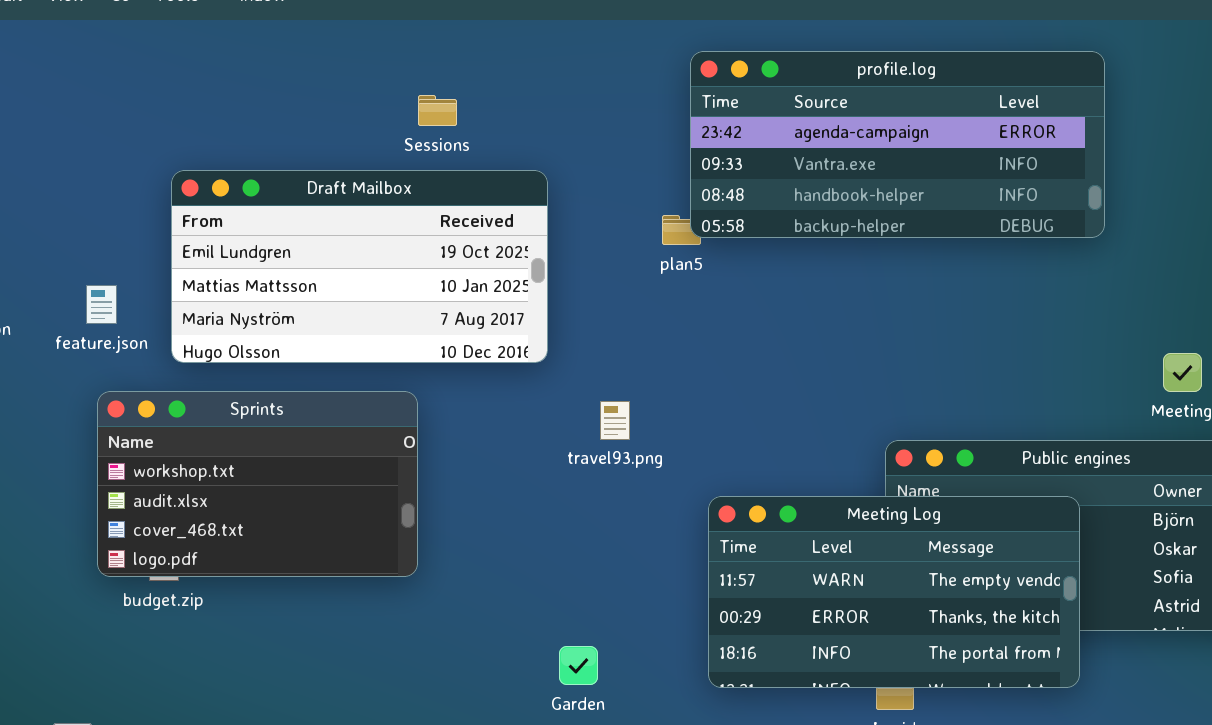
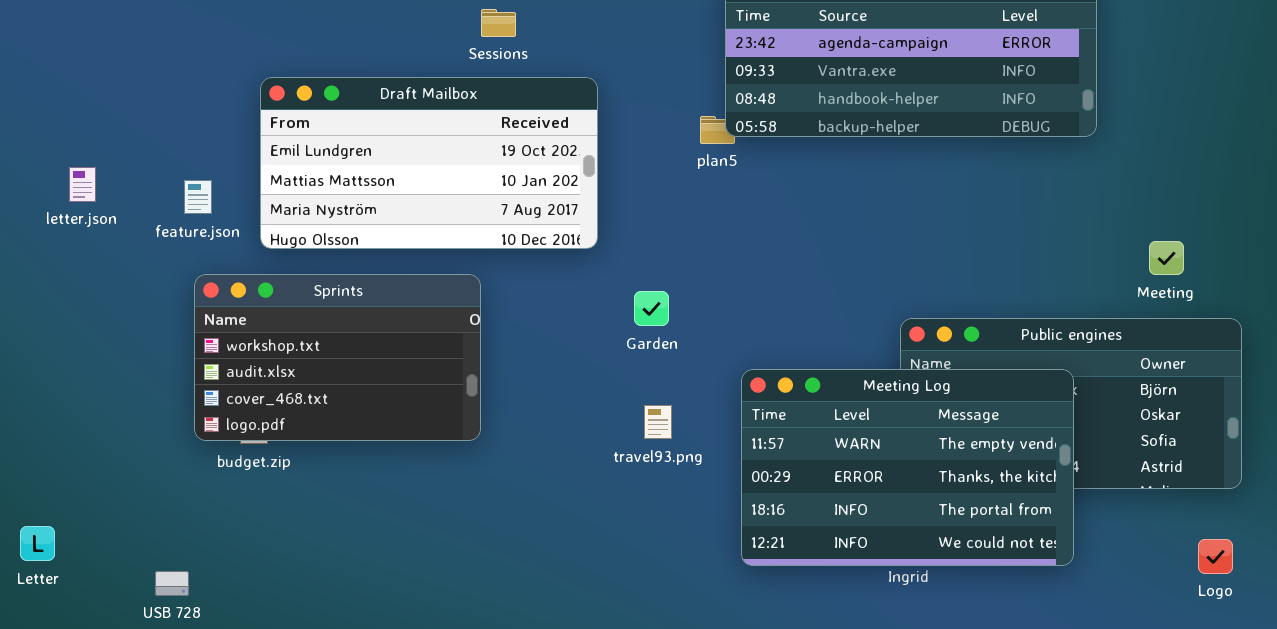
travel93.png: [600,401,630,440] -> [644,405,672,439], moved
Meeting Log: [708,496,1080,688] -> [741,369,1074,566], resized
Garden: [559,646,598,685] -> [634,291,669,326], moved

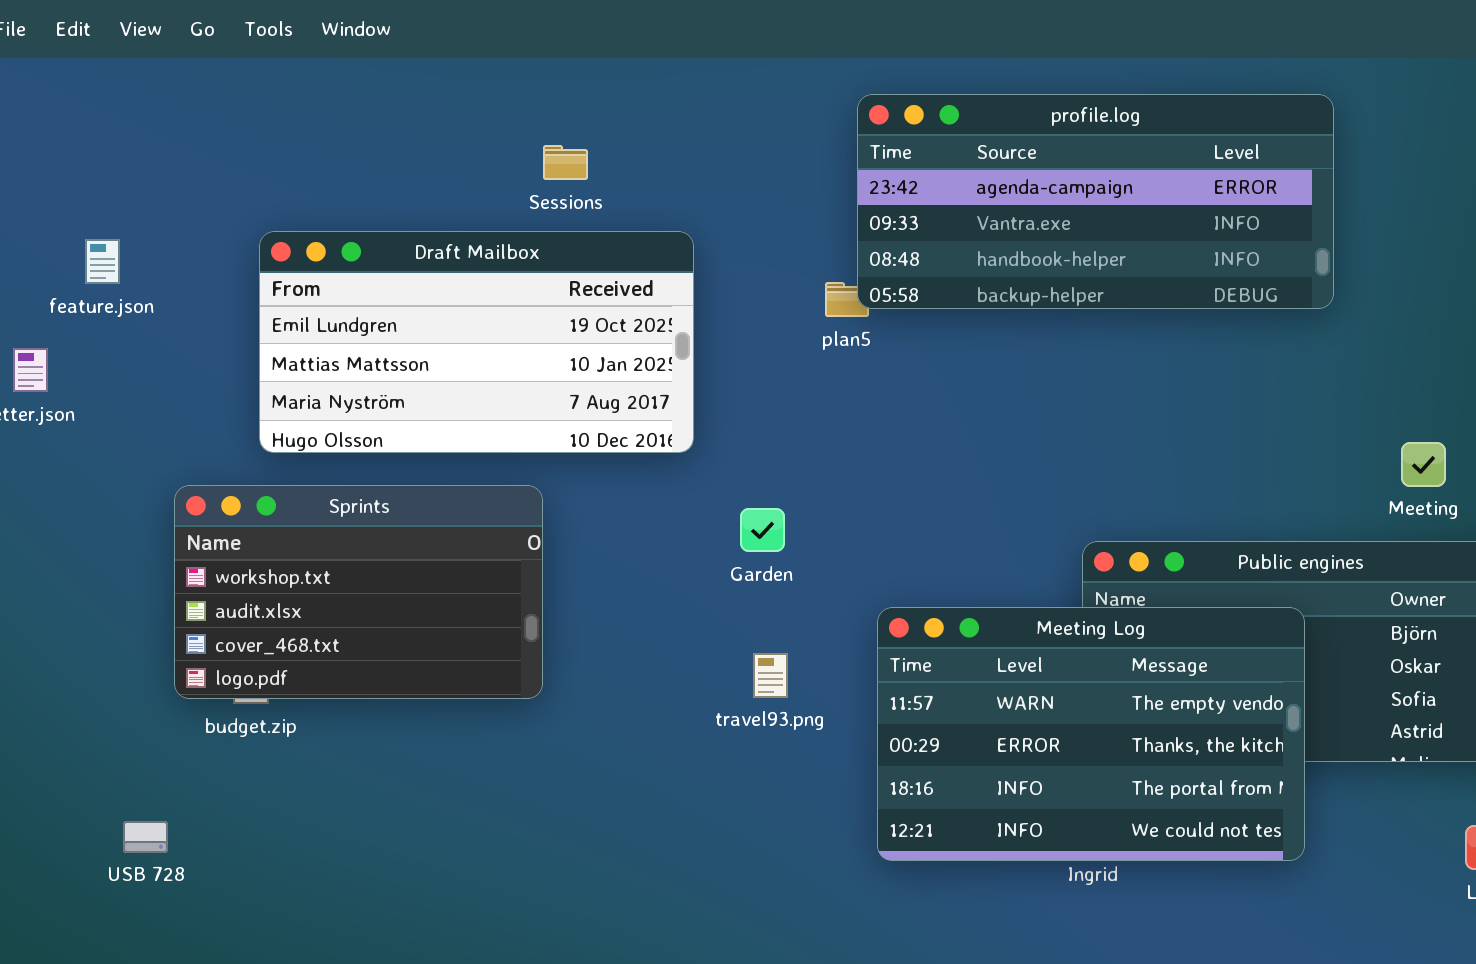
feature.json: [184,180,212,214] -> [85,239,120,284], moved
USB 728: [155,571,189,596] -> [123,821,168,853], moved

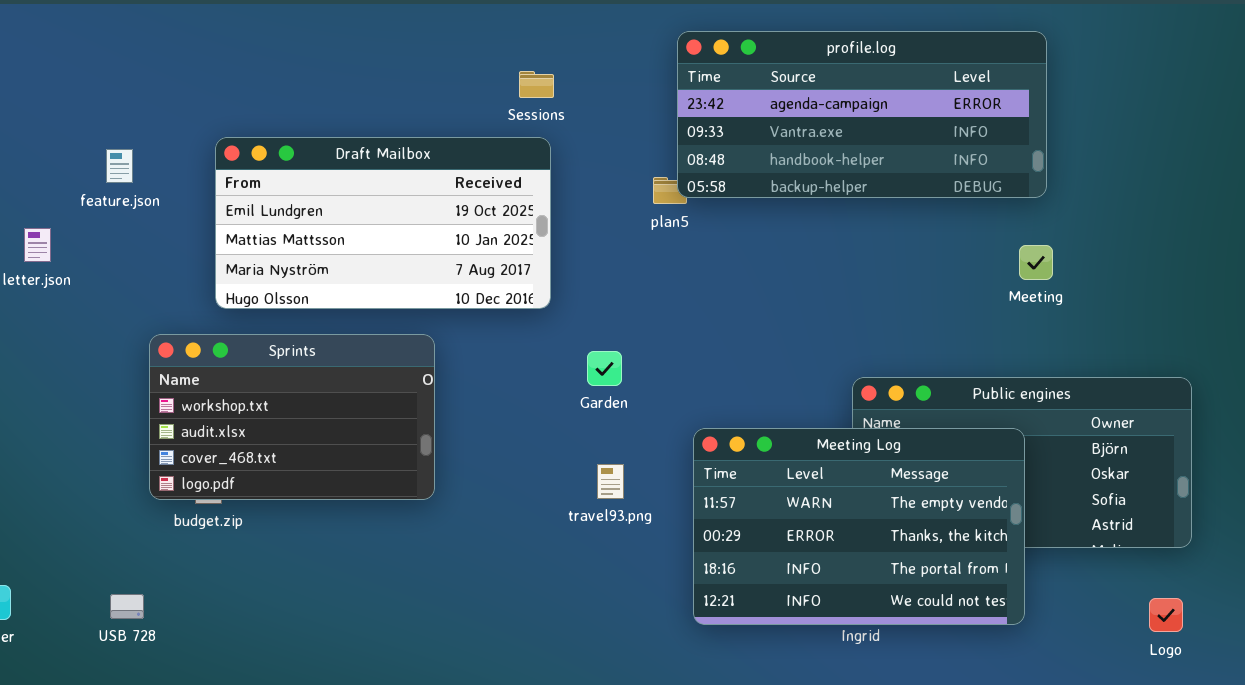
Sessions: [543,145,588,180] -> [519,71,554,98], moved
feature.json: [85,239,120,284] -> [106,149,133,183], moved
Meeting: [1401,442,1446,487] -> [1019,245,1053,280], moved

